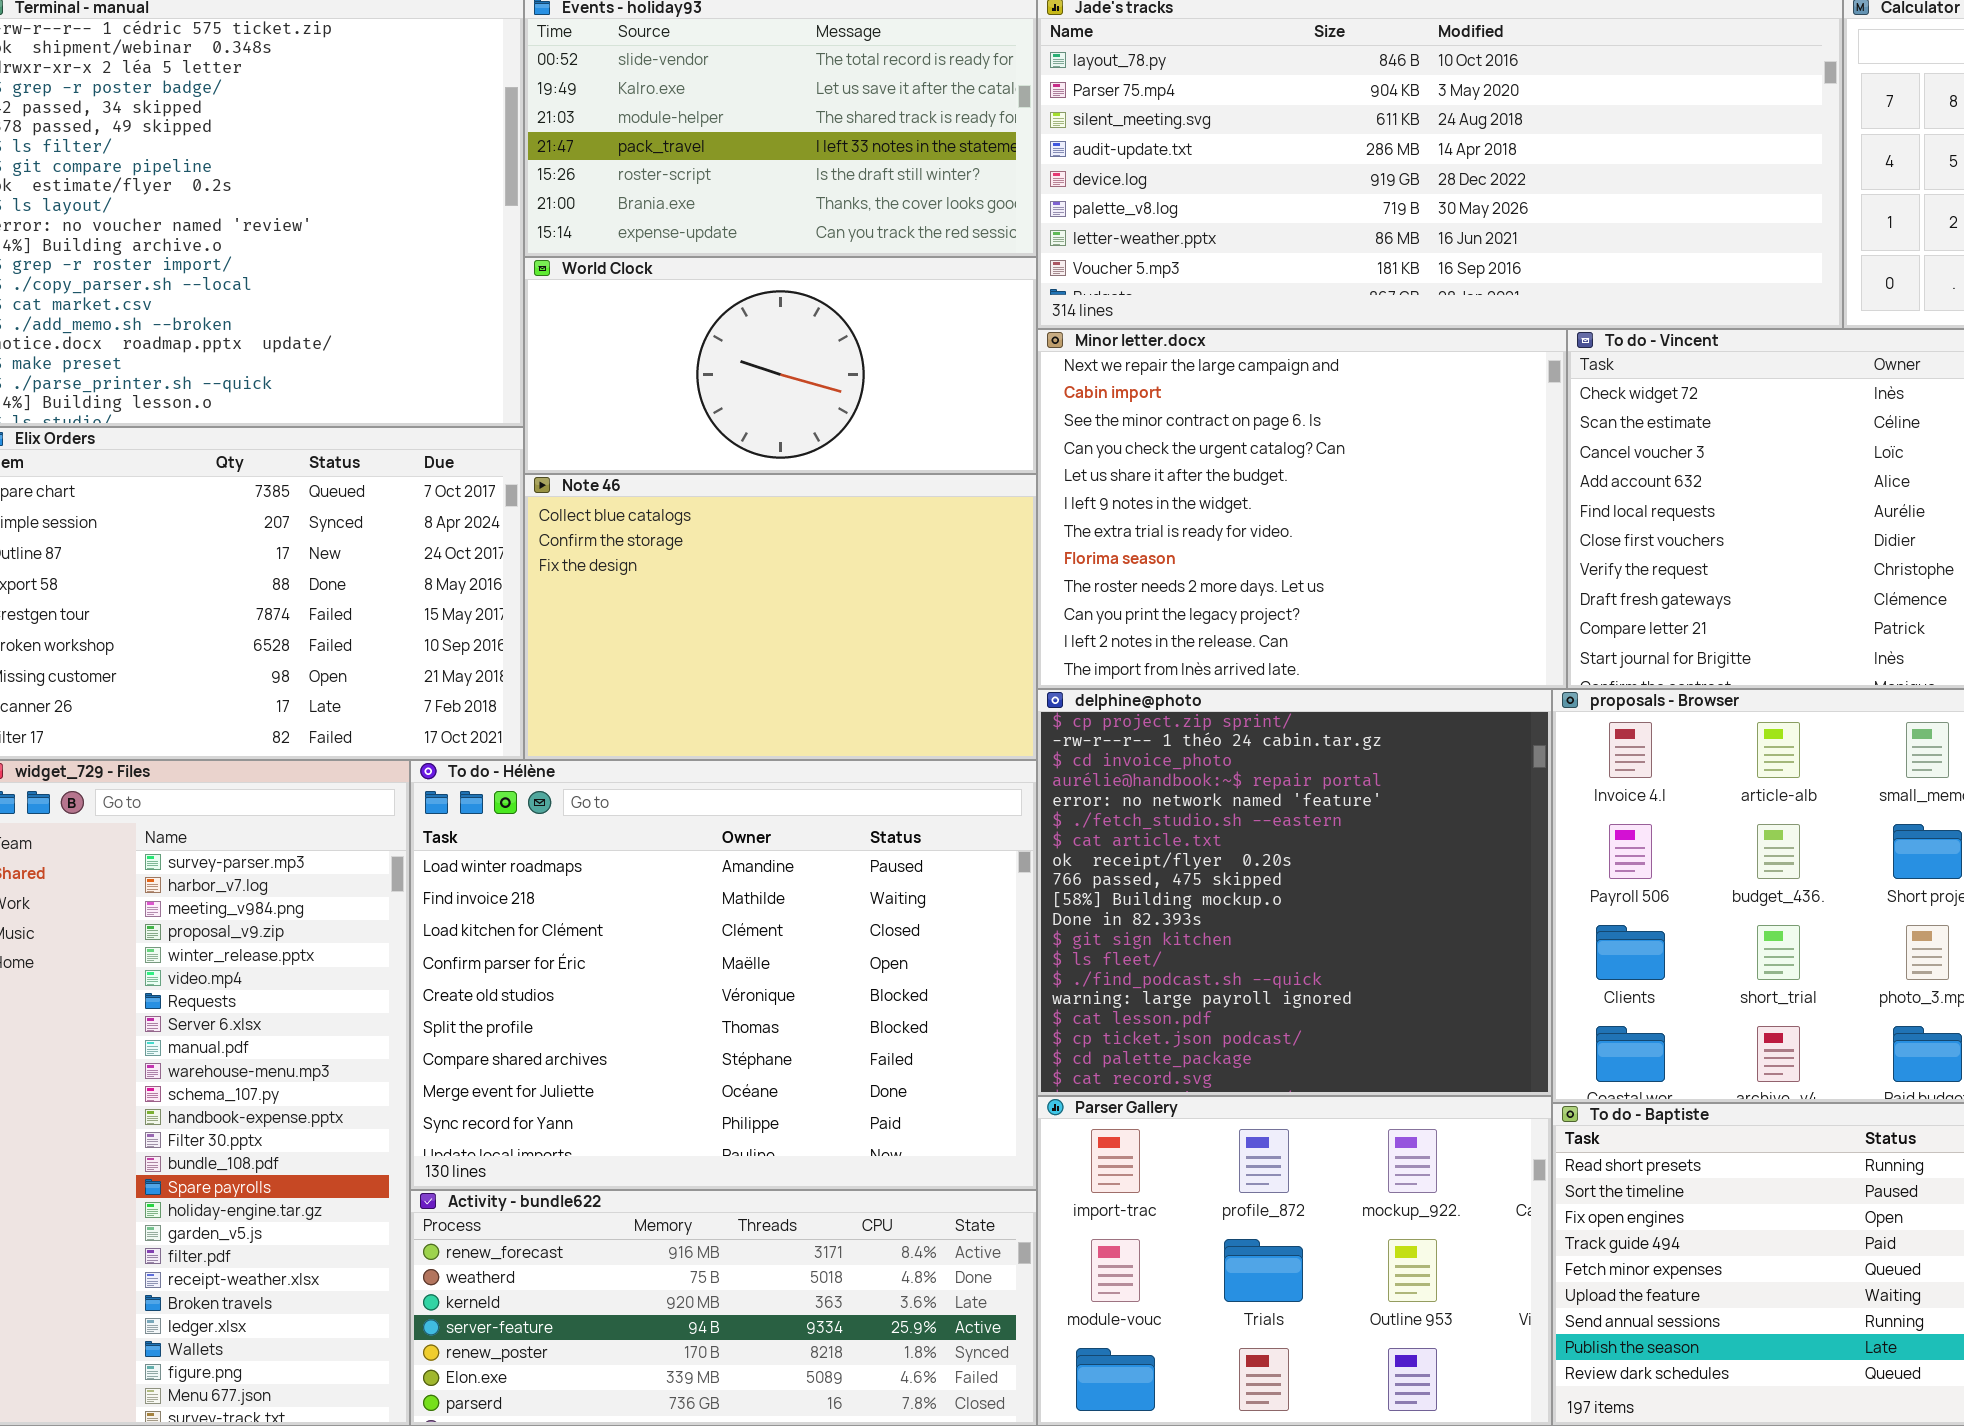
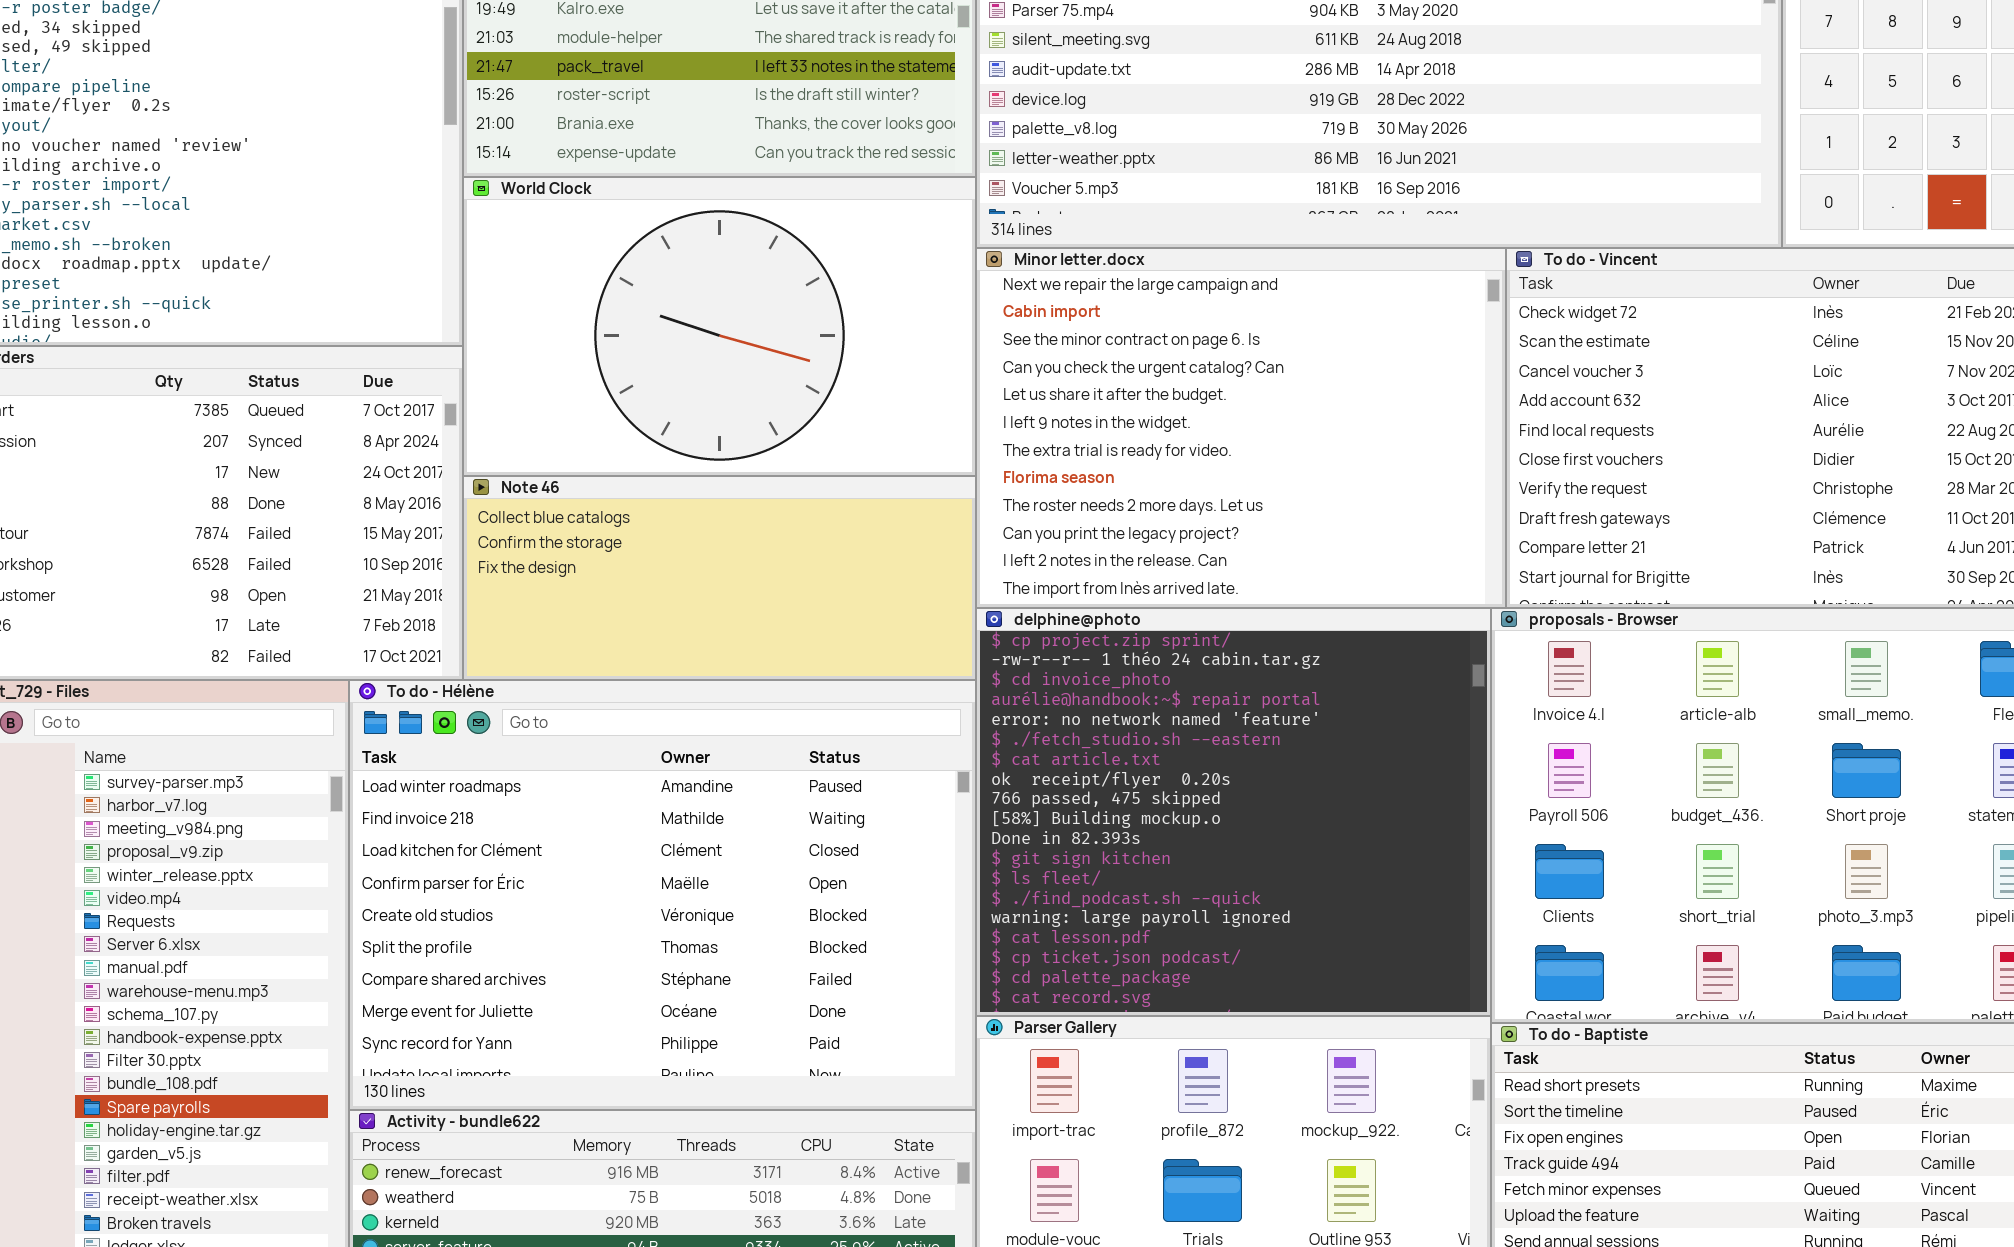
World Clock: [524,257,1037,474] -> [463,177,976,476], resized
Note 46: [524,474,1037,760] -> [463,476,976,680], resized

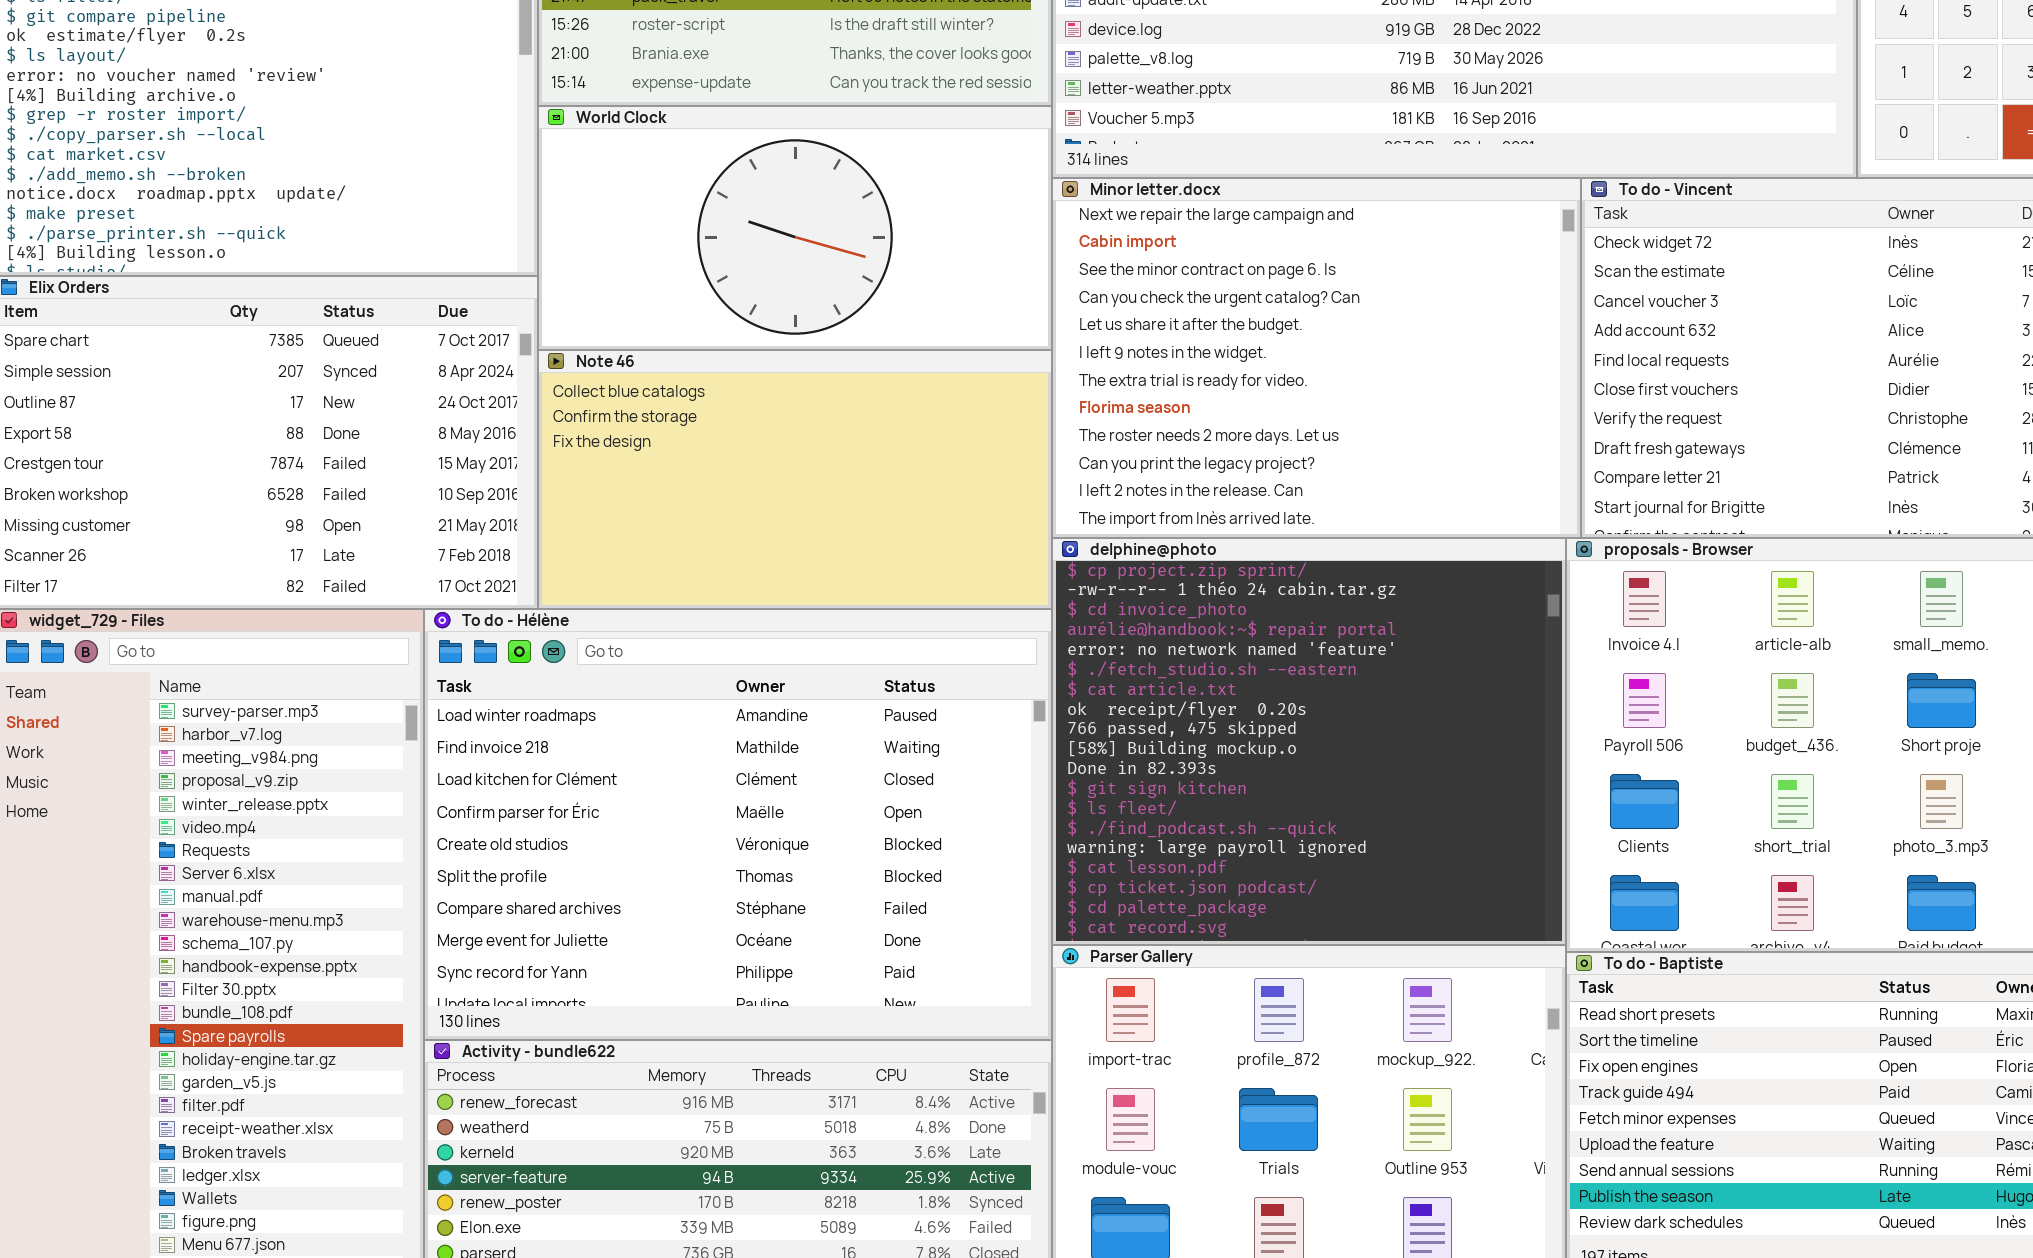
World Clock: [463,177,976,476] -> [538,106,1052,350], resized
Note 46: [463,476,976,680] -> [538,350,1052,609], resized

